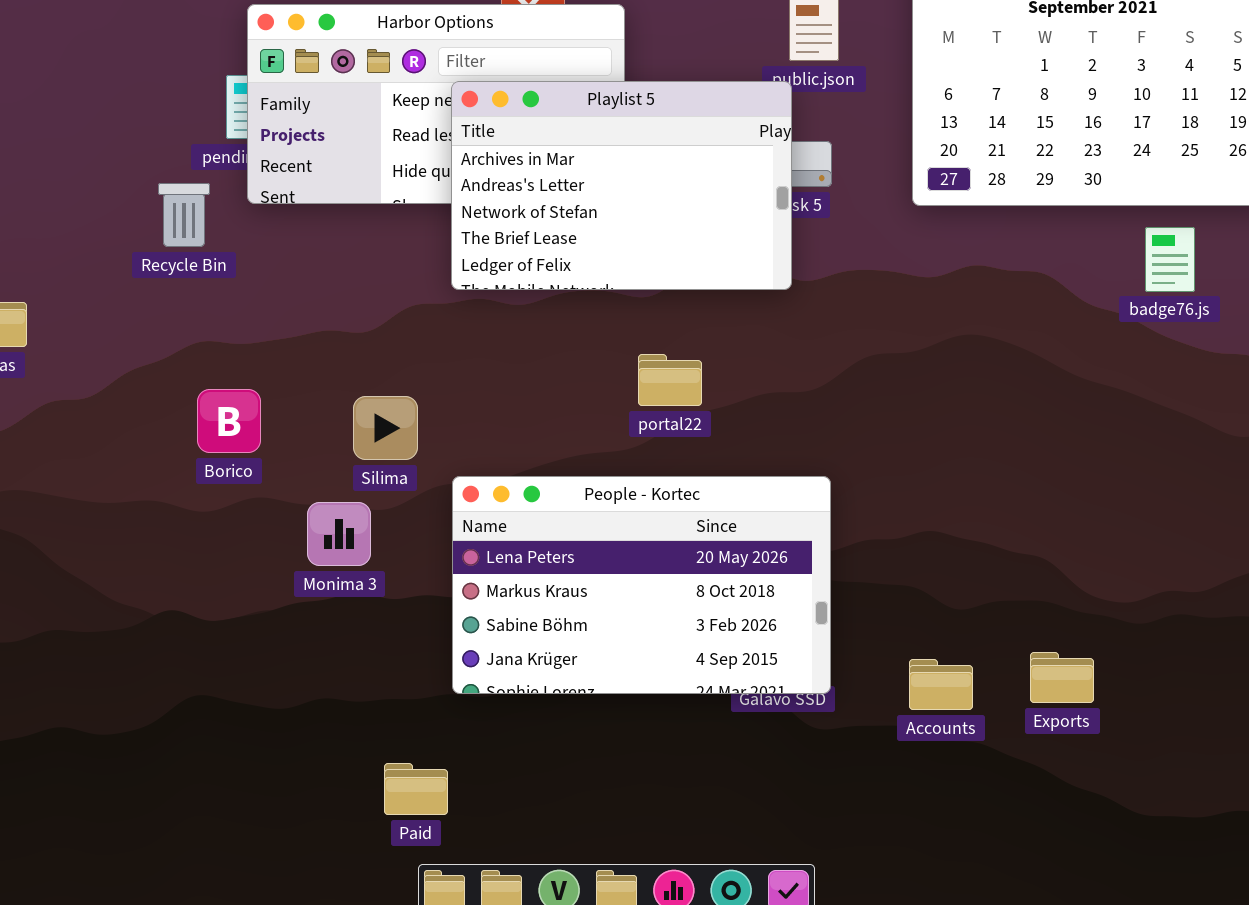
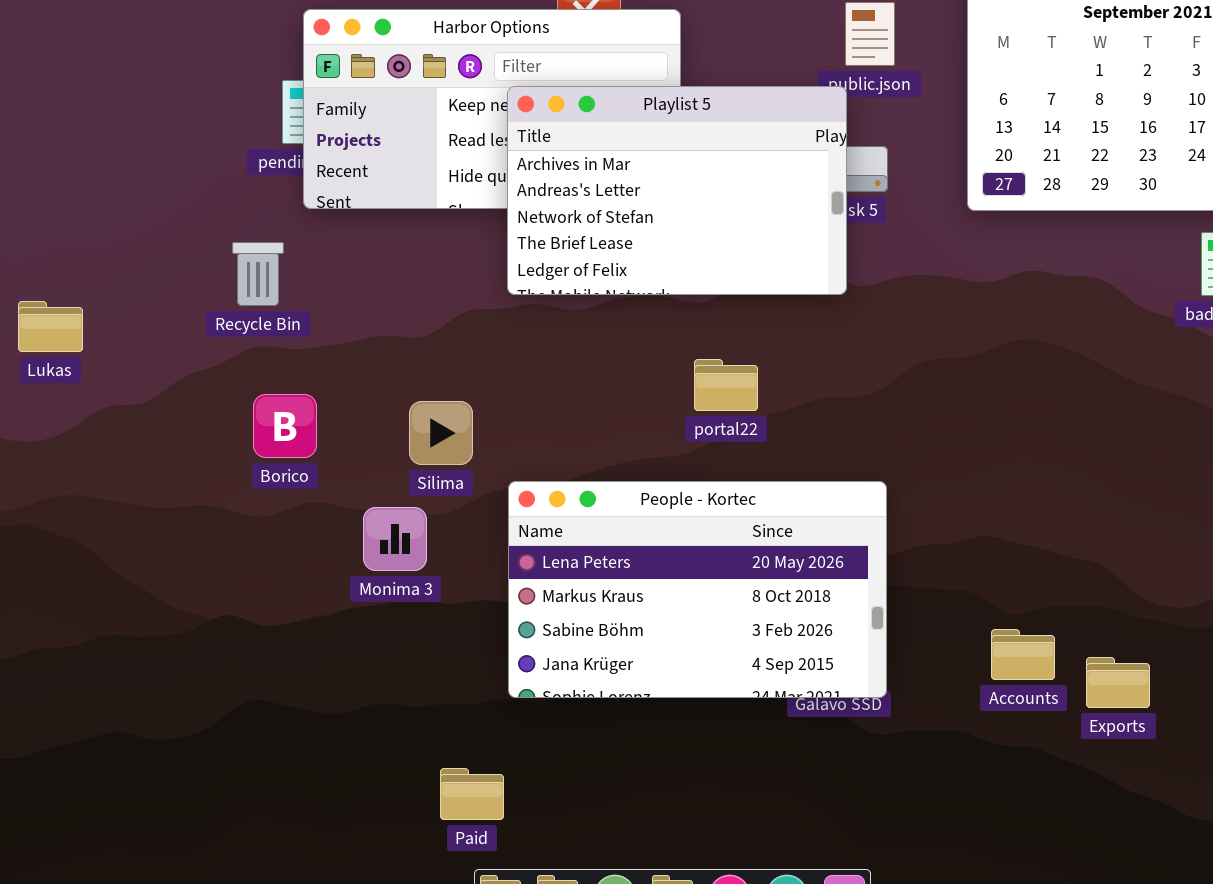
Recycle Bin: [158,183,210,247] -> [232,242,284,306], moved
Accounts: [909,659,973,710] -> [991,629,1055,680], moved

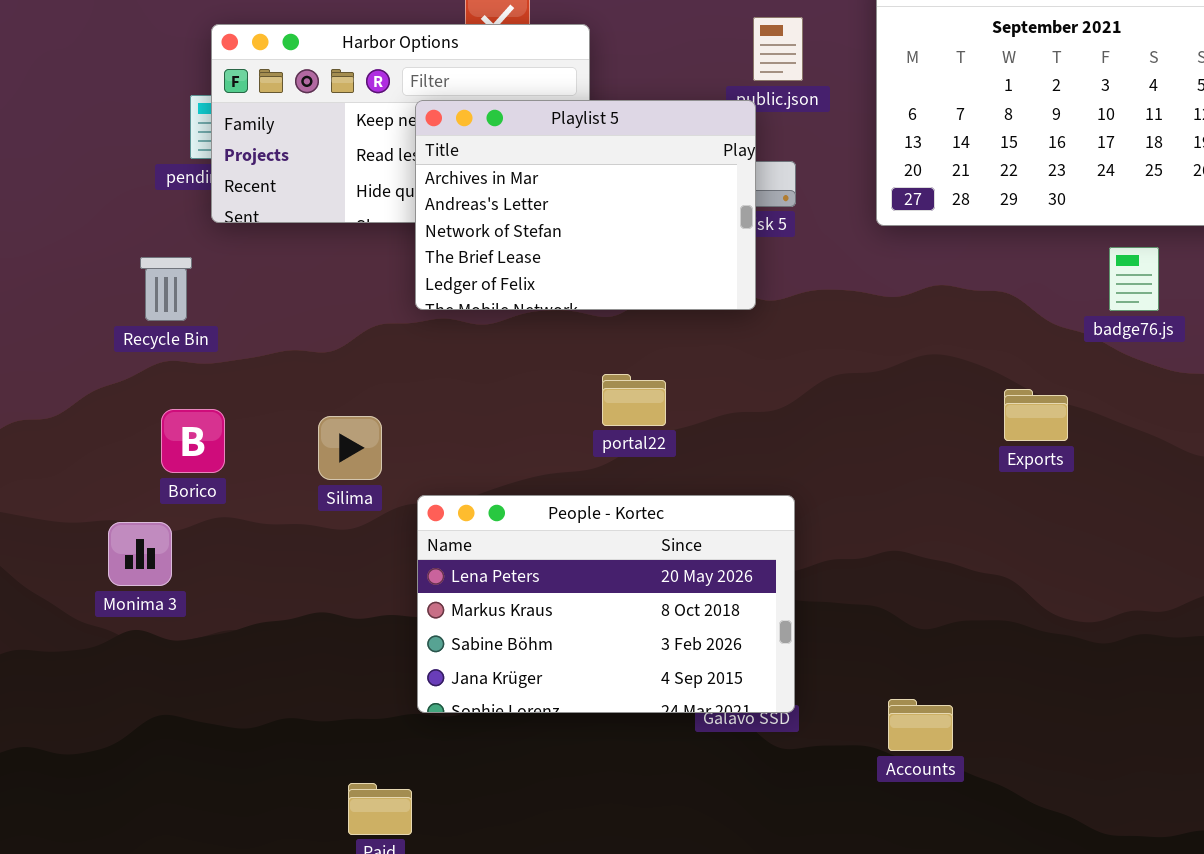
Monima 3: [363,507,427,571] -> [108,522,172,586], moved
Accounts: [991,629,1055,680] -> [888,699,953,751], moved
Exports: [1086,657,1150,708] -> [1004,389,1068,441], moved

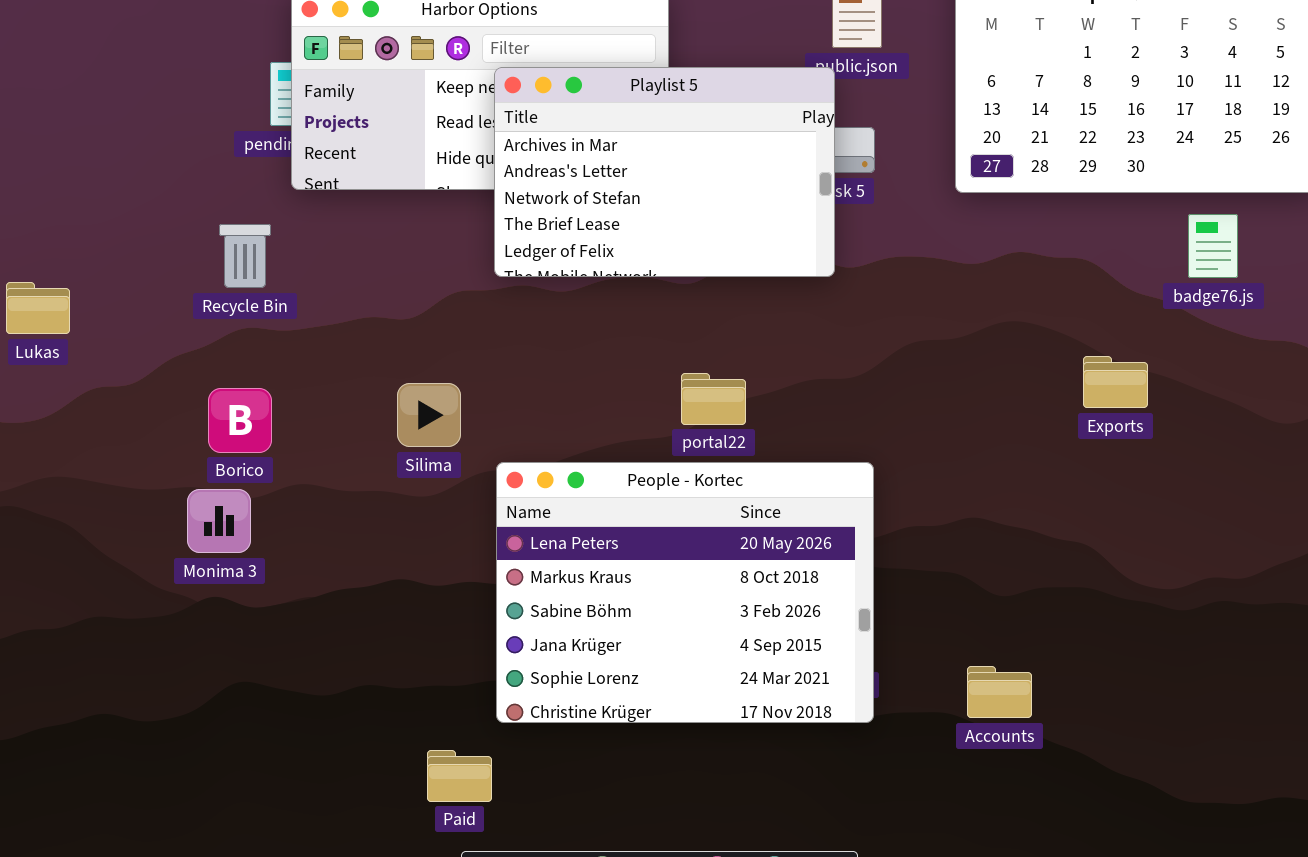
portal22: [602,374,666,426] -> [681,373,746,425], moved
Borico: [161,409,225,473] -> [208,388,272,453], moved
People - Kortec: [417,495,795,713] -> [496,462,874,723], resized

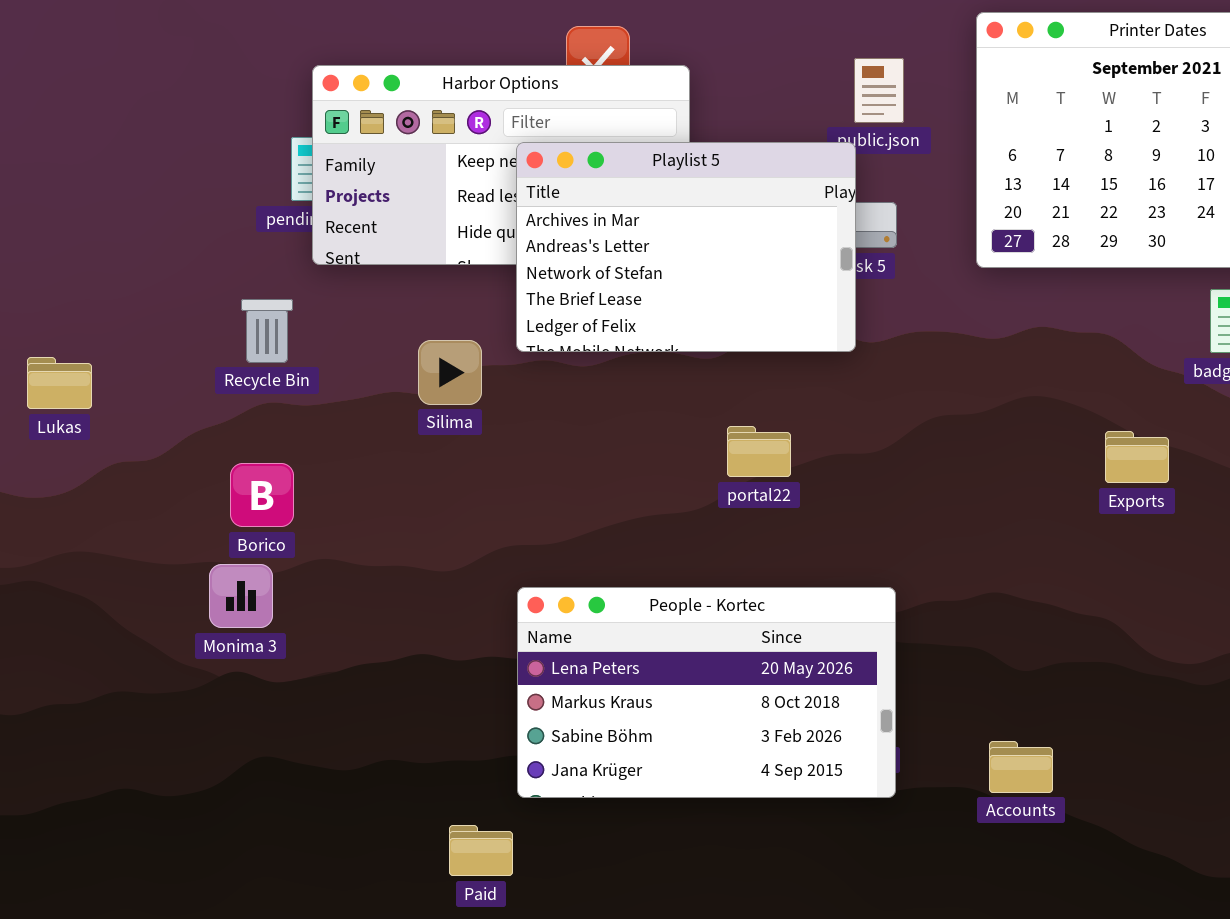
portal22: [681,373,746,425] -> [727,426,791,477], moved
Silima: [397,383,461,447] -> [418,340,482,405], moved
People - Kortec: [496,462,874,723] -> [517,587,896,798], resized

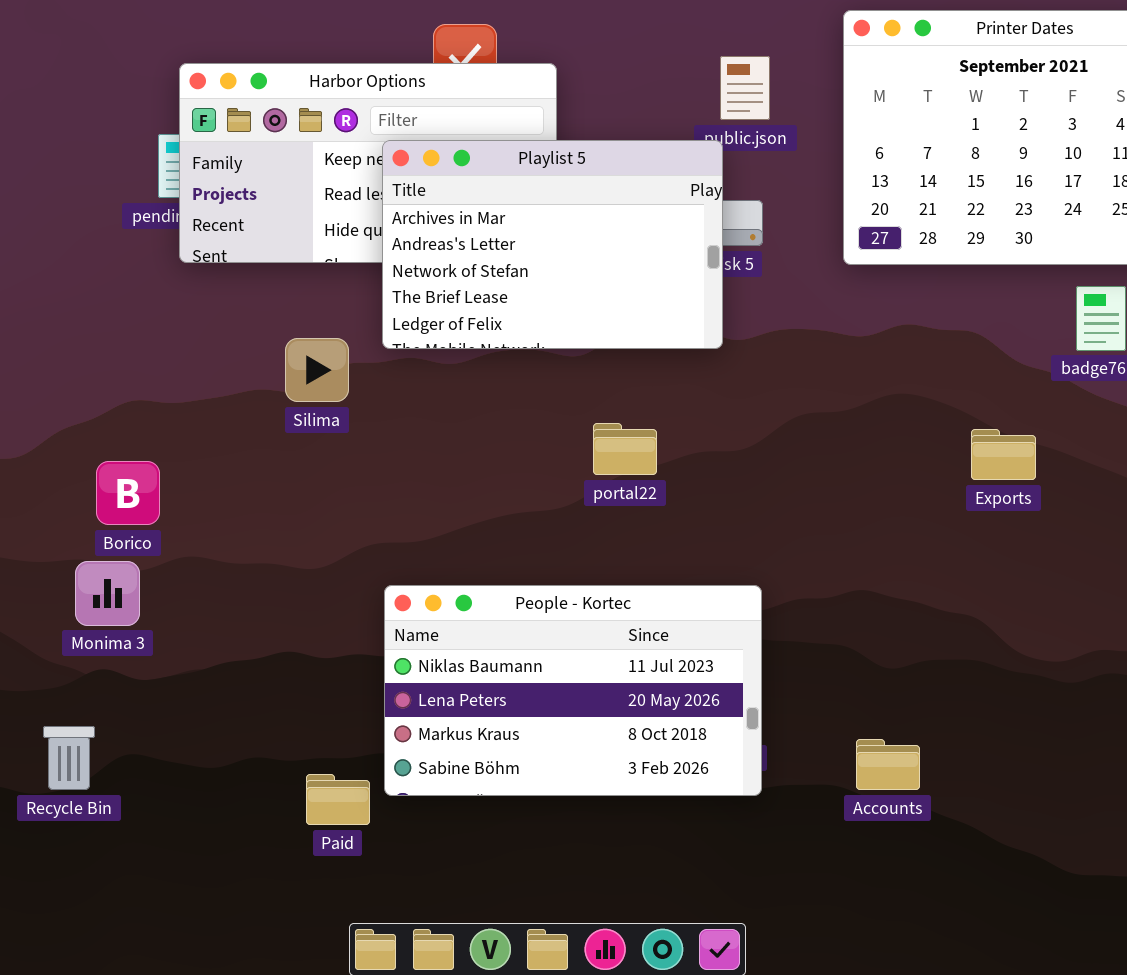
Recycle Bin: [241,299,293,363] -> [43,726,95,790], moved
People - Kortec: [517,587,896,798] -> [384,585,762,796], scrolled up 1 row
Paid: [449,825,513,876] -> [306,774,370,825], moved

